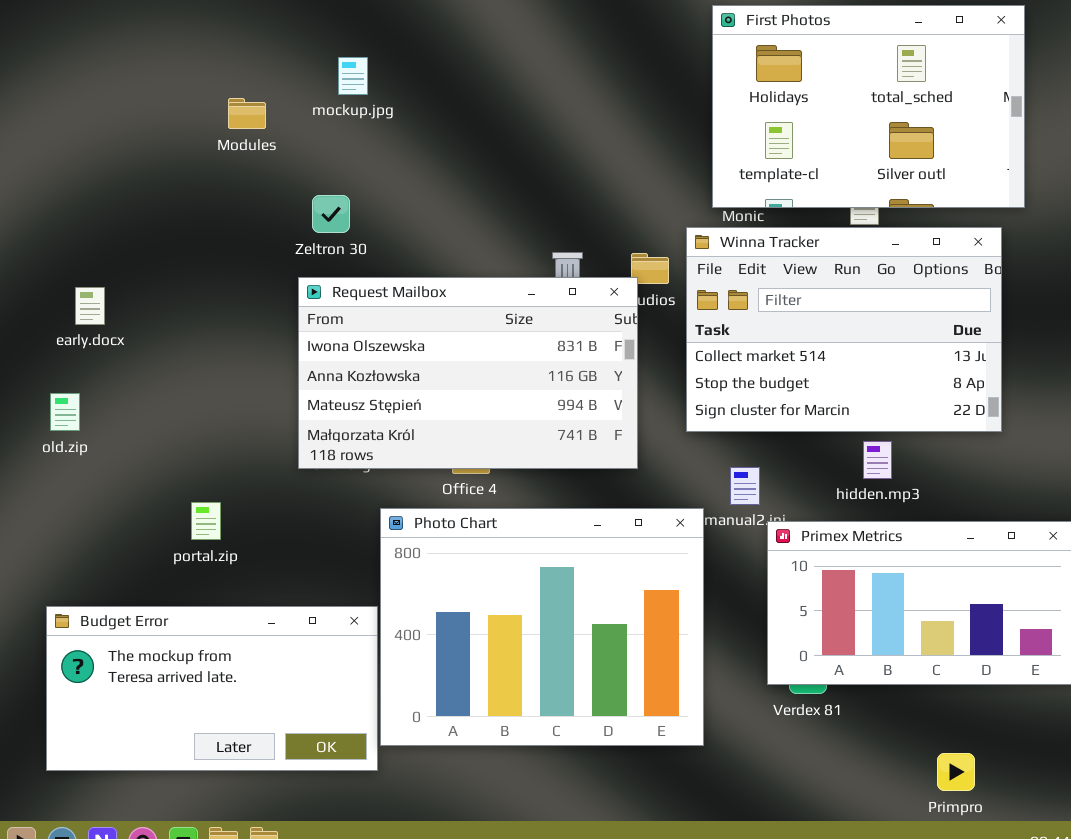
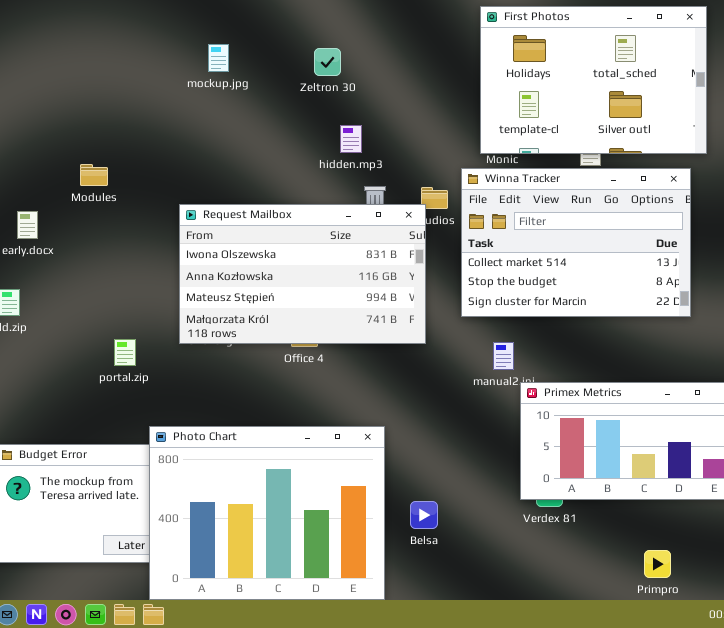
Modules: [228,98,266,129] -> [80,164,108,186], moved
Zeltron 30: [312,195,350,233] -> [314,48,341,76], moved
hidden.mp3: [863,441,892,479] -> [340,125,362,153], moved
portal.zip: [191,502,221,540] -> [114,339,136,366], moved
Photo Chart: [380,508,704,746] -> [149,426,385,600], moved

